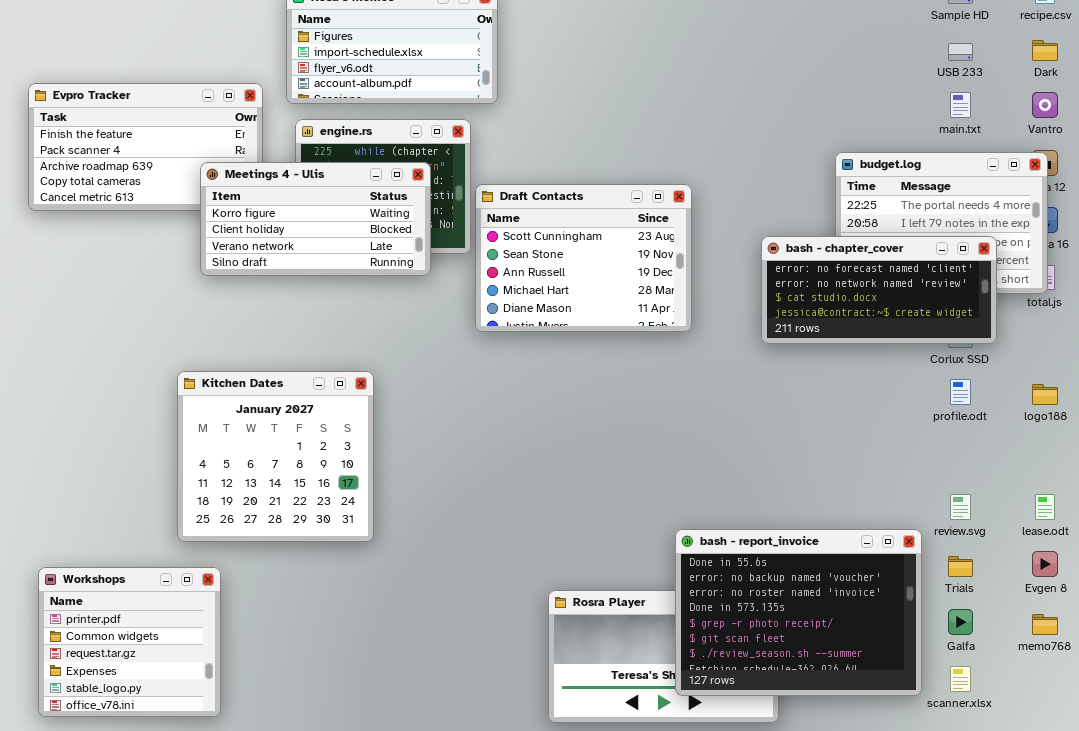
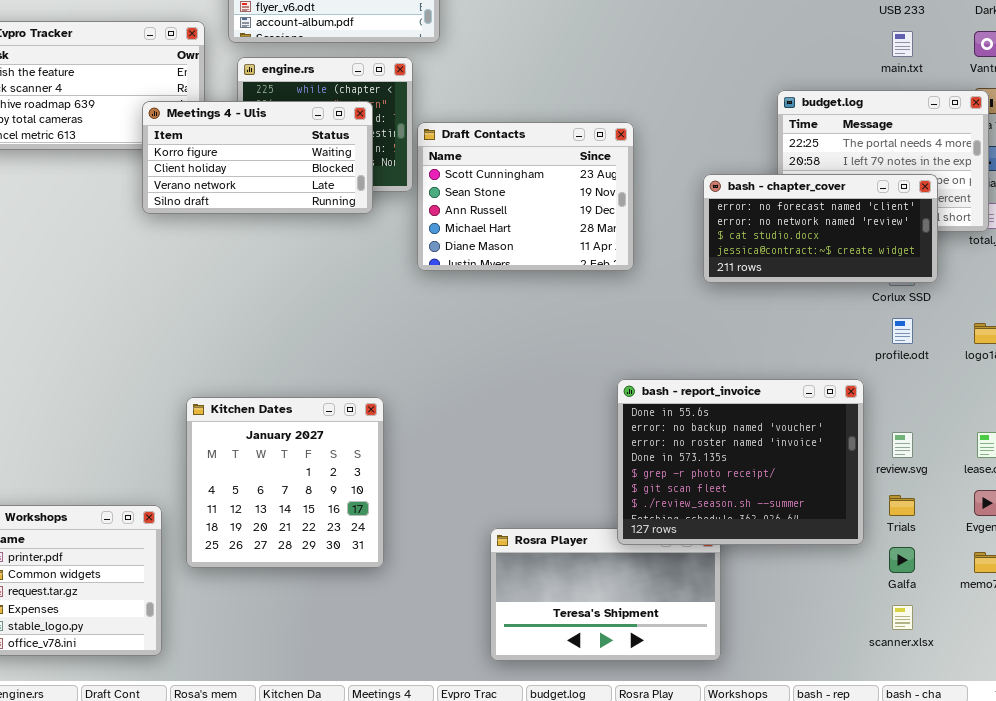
Kitchen Dates: [177,371,374,542] -> [186,397,384,568], moved
bash - report_invoice: [675,529,922,696] -> [617,379,864,545], moved

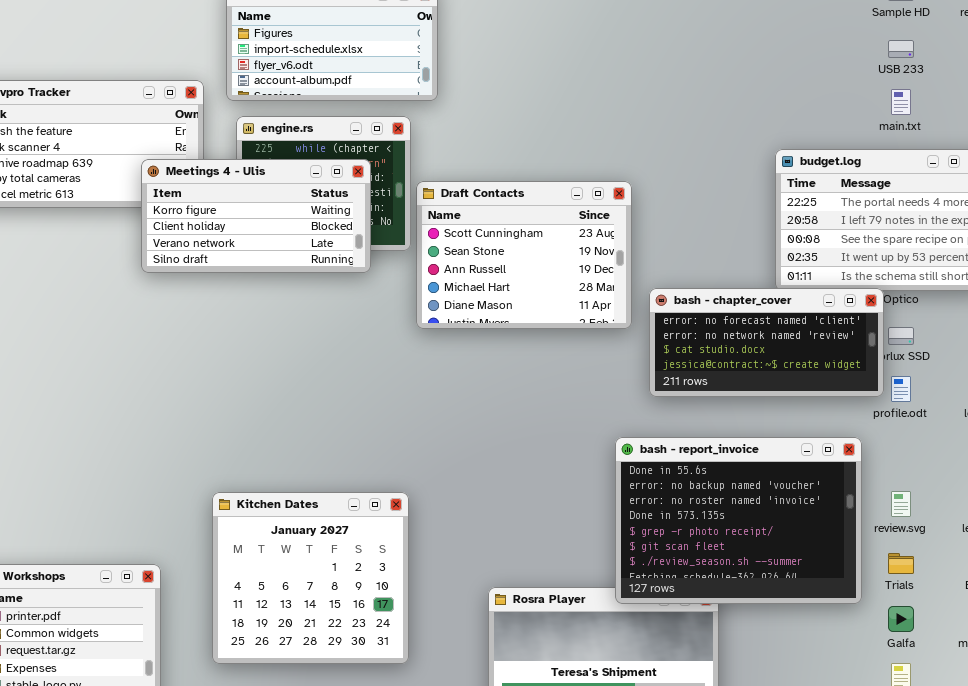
bash - chapter_cover: [703,174,938,283] -> [649,288,884,397], moved
Kitchen Dates: [186,397,384,568] -> [212,492,409,664], moved

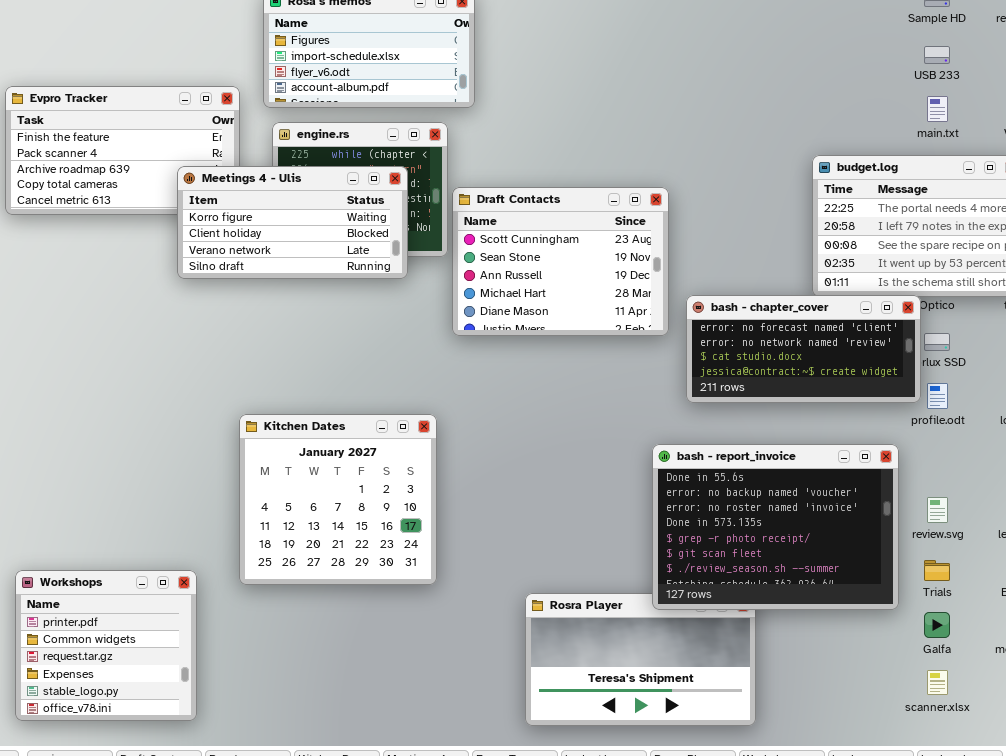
Kitchen Dates: [212,492,409,664] -> [239,414,437,585], moved

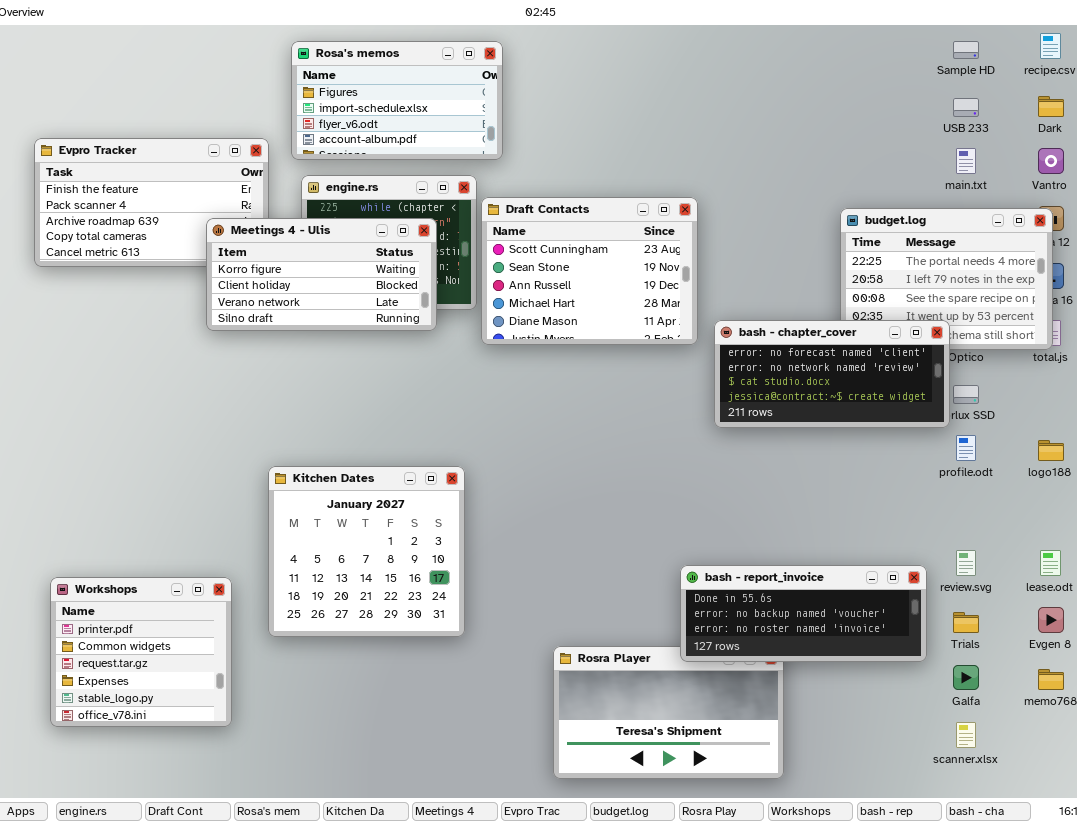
Draft Contacts: [452,187,669,336] -> [481,197,698,345], moved
bash - chapter_cover: [686,295,921,403] -> [714,320,950,428], moved
bash - report_invoice: [652,444,899,610] -> [680,565,927,662], resized
Workshops: [15,570,197,721] -> [50,577,232,727], moved

